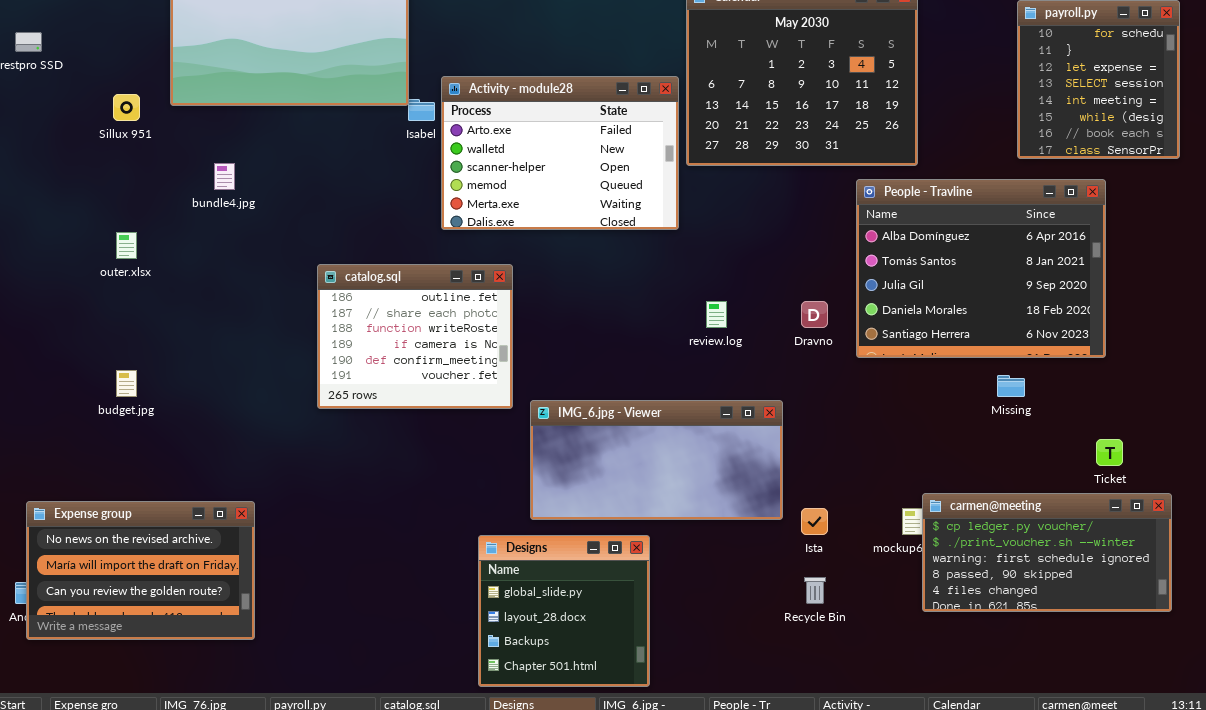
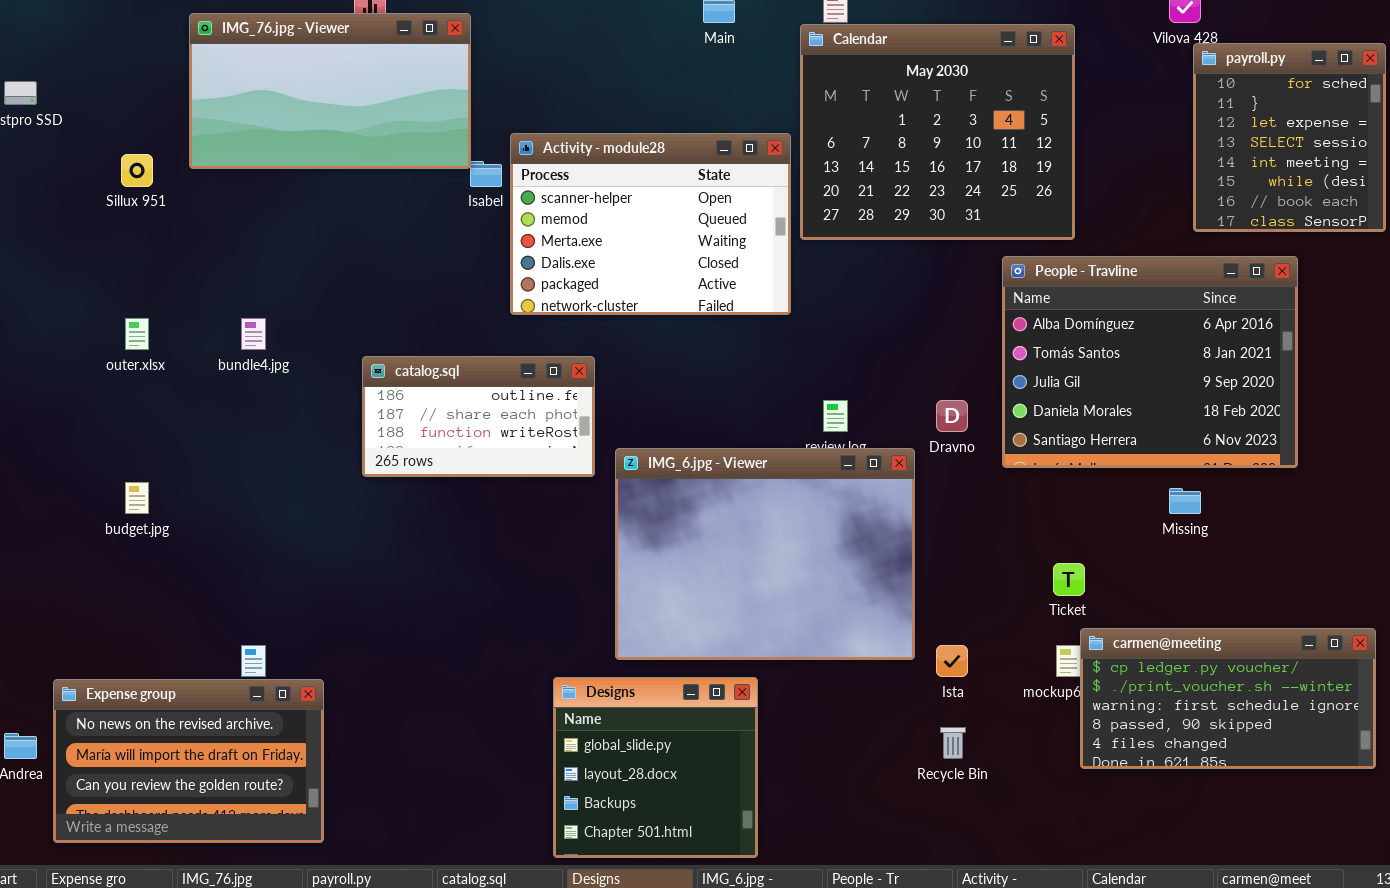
Activity - module28: [441,76,679,230] -> [510,133,791,315], scrolled down 2 rows
bundle4.jpg: [214,163,235,190] -> [241,318,266,350], moved
catalog.sql: [317,264,513,409] -> [362,356,595,477], resized
IMG_6.jpg - Viewer: [530,400,783,520] -> [615,448,915,660], resized
Ticket: [1096,439,1123,466] -> [1053,563,1085,596], moved
Expense group: [26,501,255,640] -> [53,679,324,843], moved

